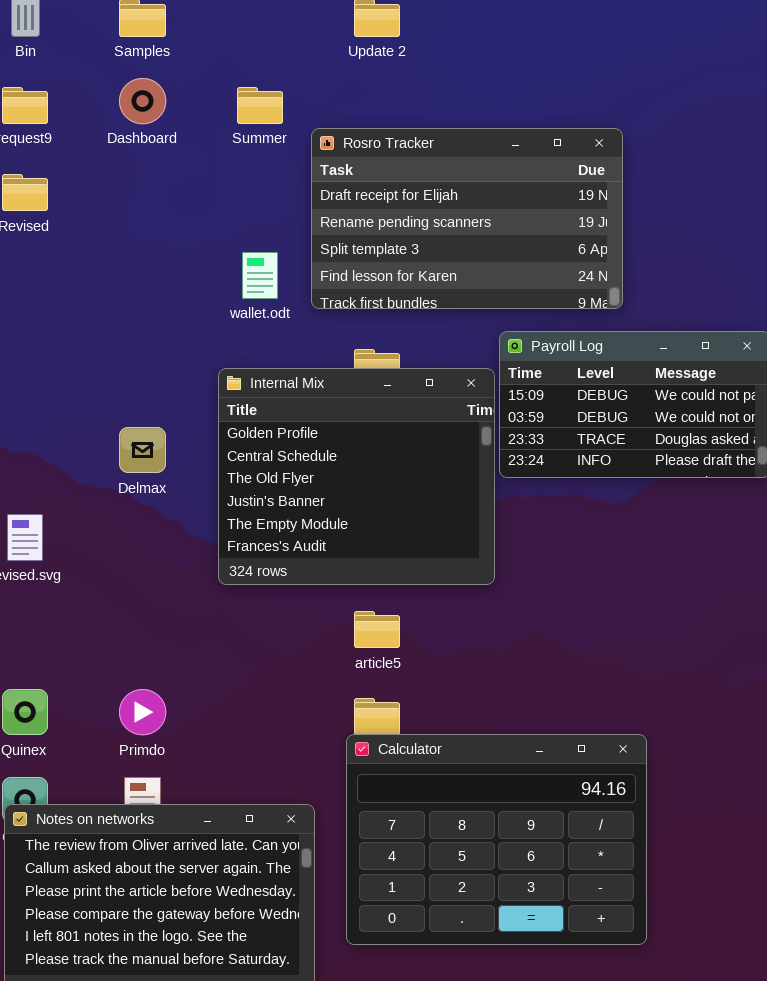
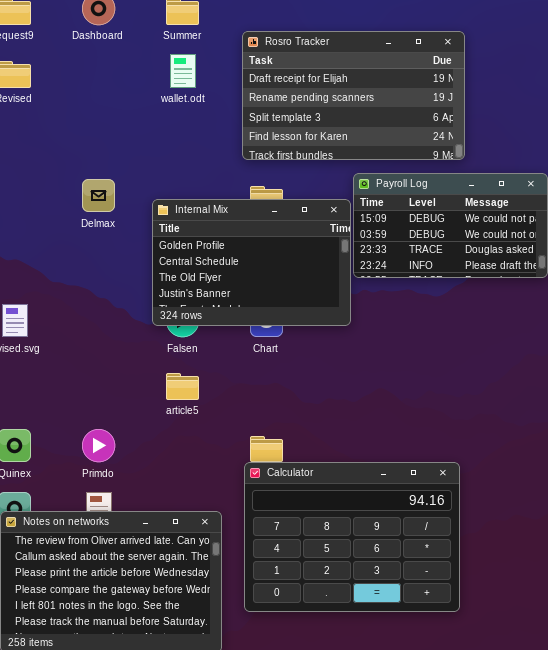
Rosro Tracker: [311,128,623,309] -> [242,31,465,160], moved
wallet.odt: [242,252,278,299] -> [170,54,196,88], moved
Internal Mix: [218,368,495,585] -> [152,199,351,326], resized
Delmax: [119,427,166,473] -> [82,179,115,212], moved
article5: [354,611,400,648] -> [166,373,199,400], moved

